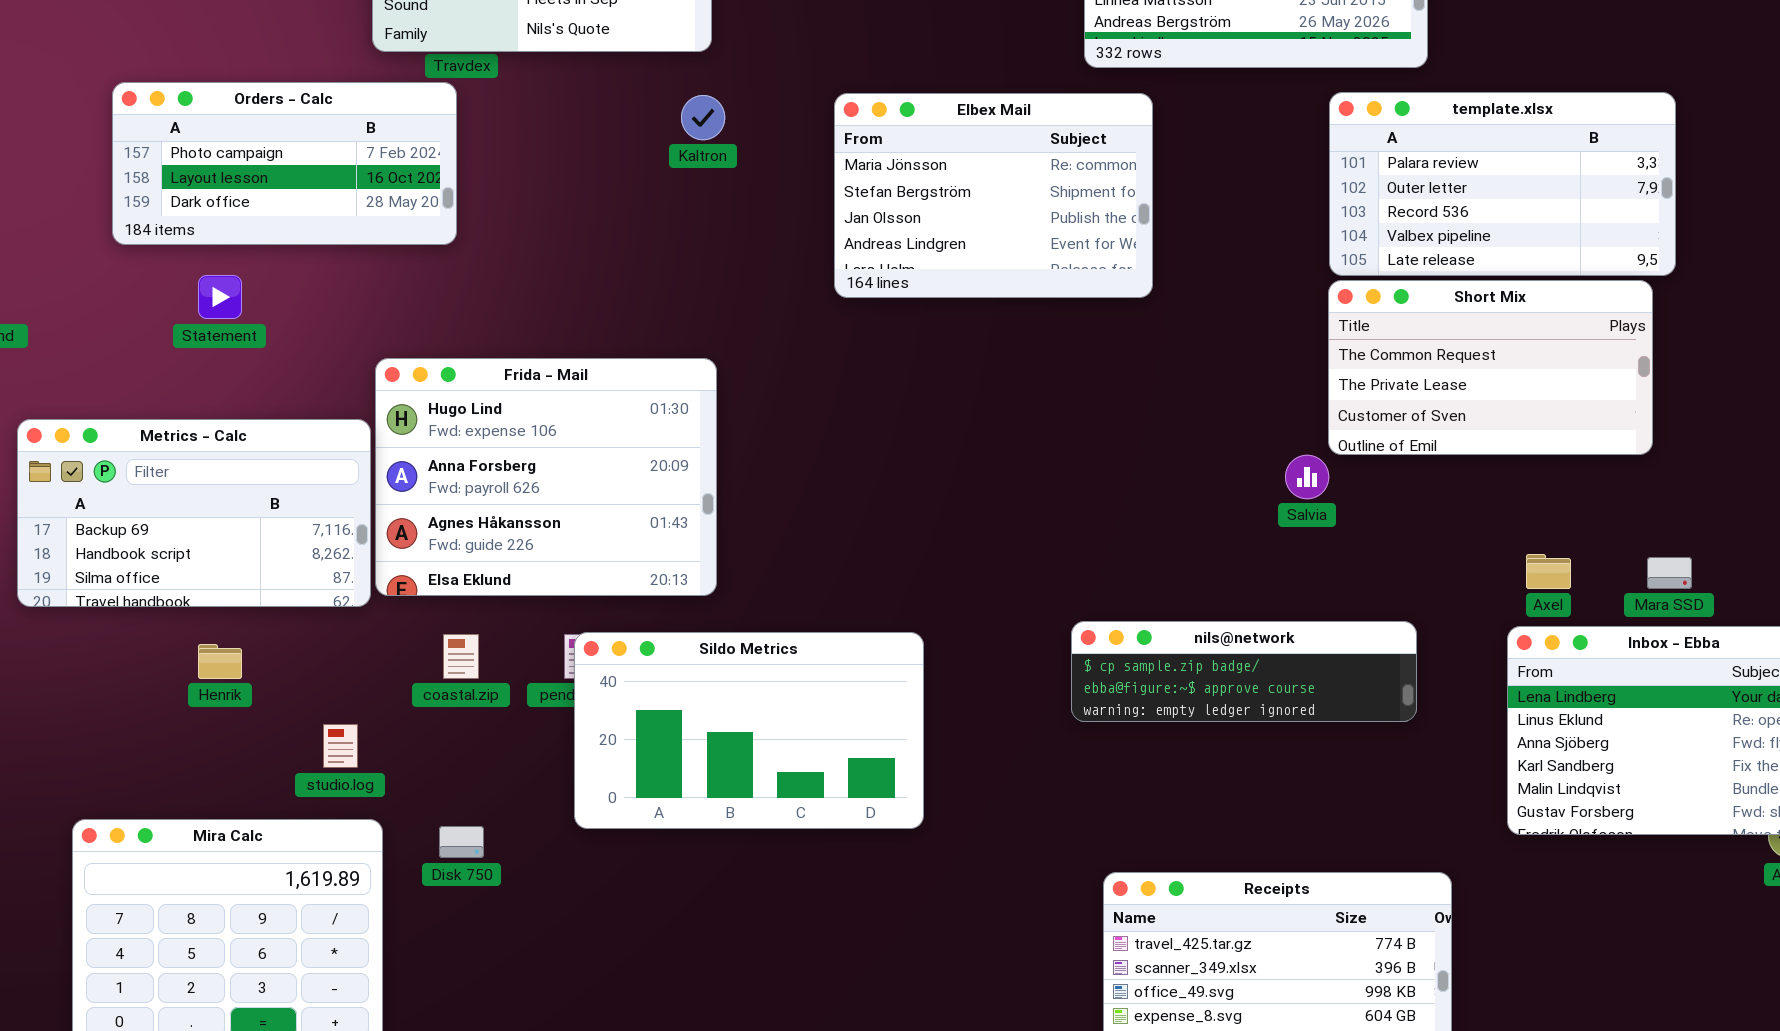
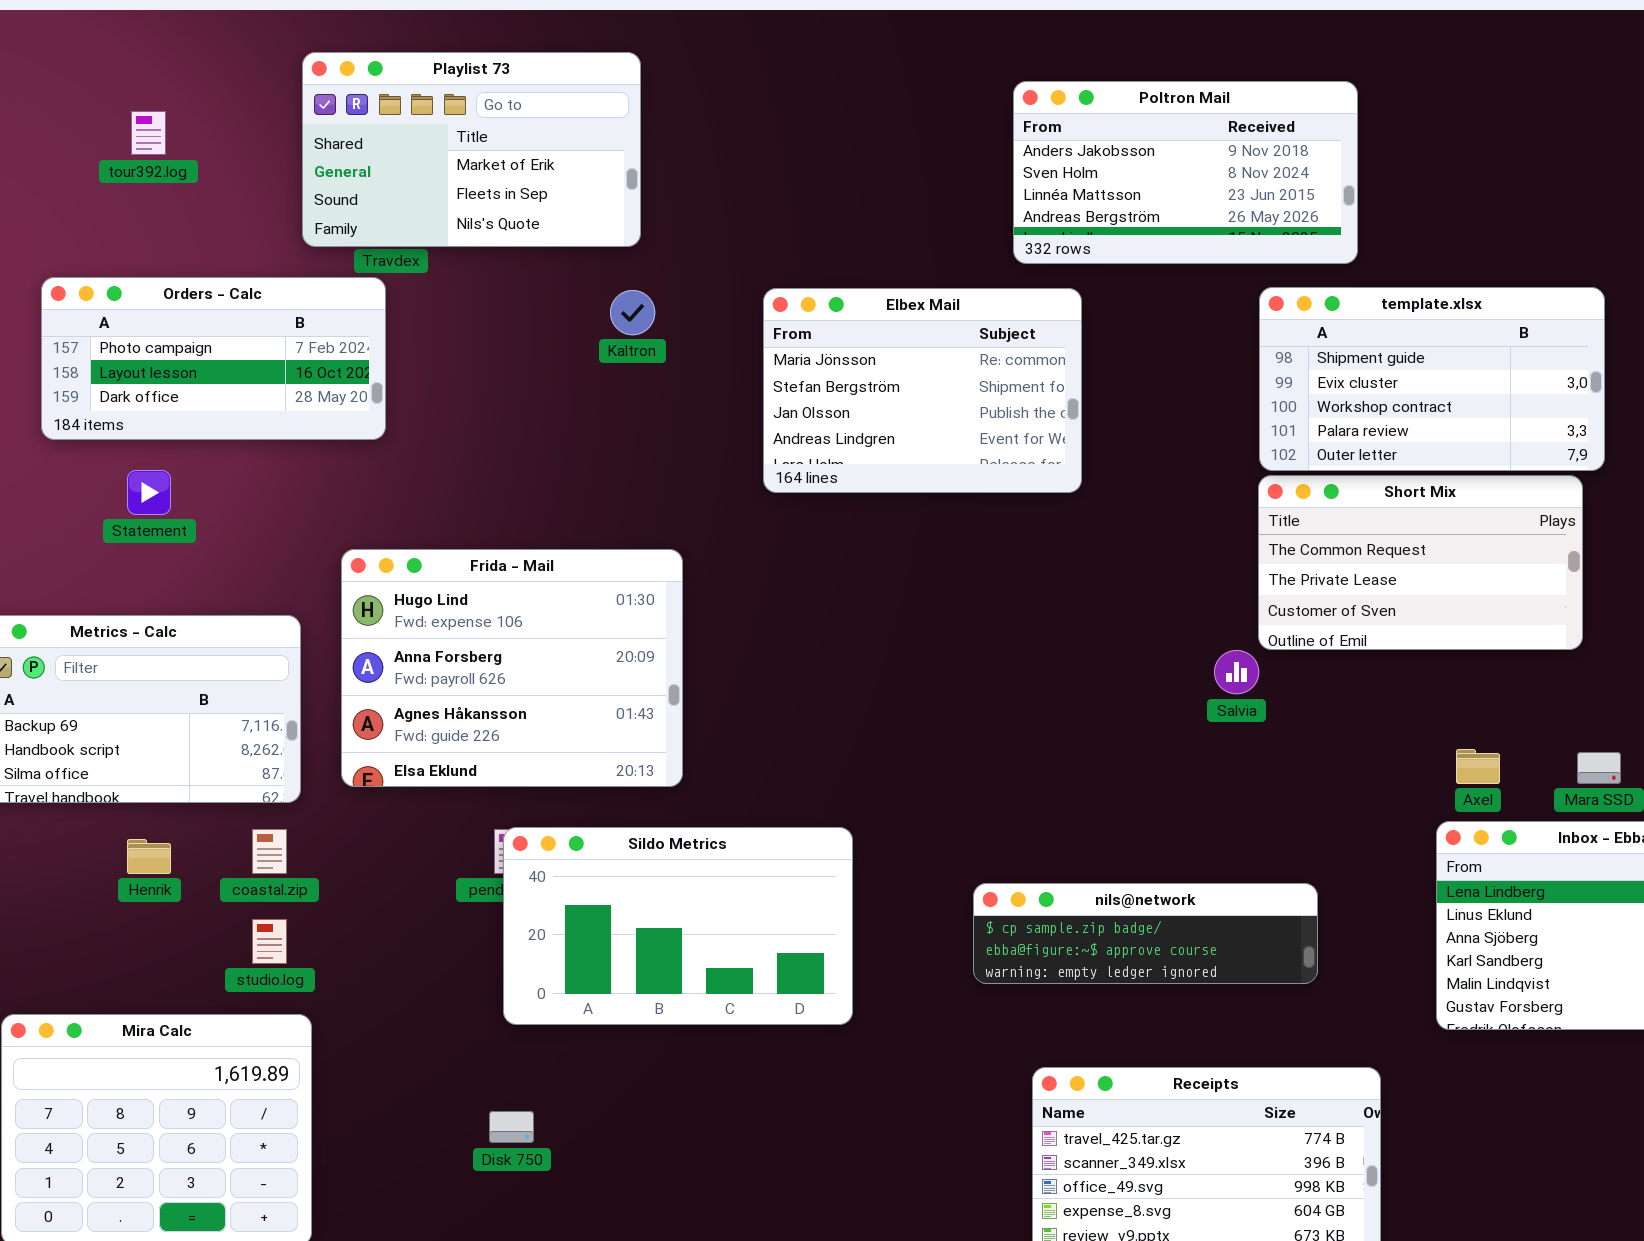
template.xlsx: [1329,92,1676,276] -> [1259,287,1605,471], scrolled up 3 rows
Frida - Mail: [375,358,717,596] -> [341,549,683,787], moved
nils@network: [1071,621,1417,722] -> [973,883,1318,984], moved
coastal.zip: [443,634,479,679] -> [252,829,287,874], moved
Disk 750: [439,826,484,858] -> [489,1111,534,1143], moved

